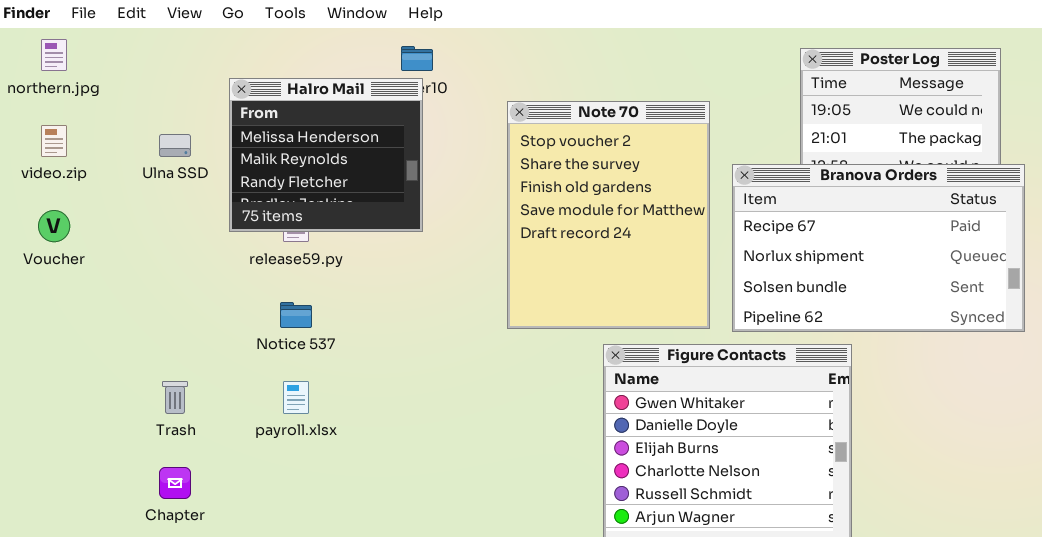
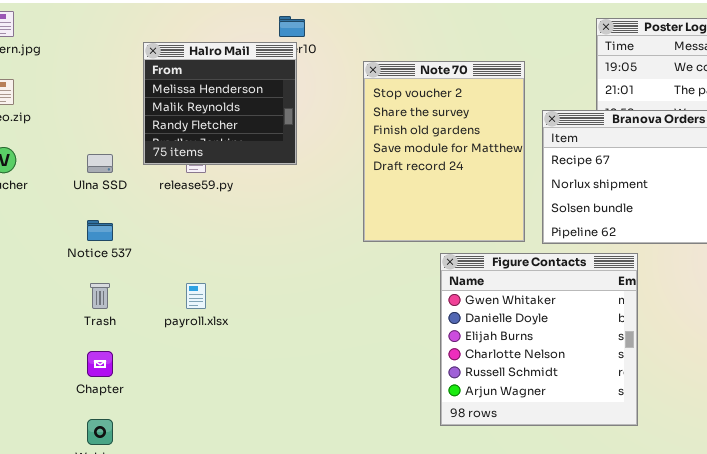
Ulna SSD: [159,134,191,157] -> [87,154,113,173], moved
Notice 537: [280,302,312,328] -> [87,220,113,241], moved

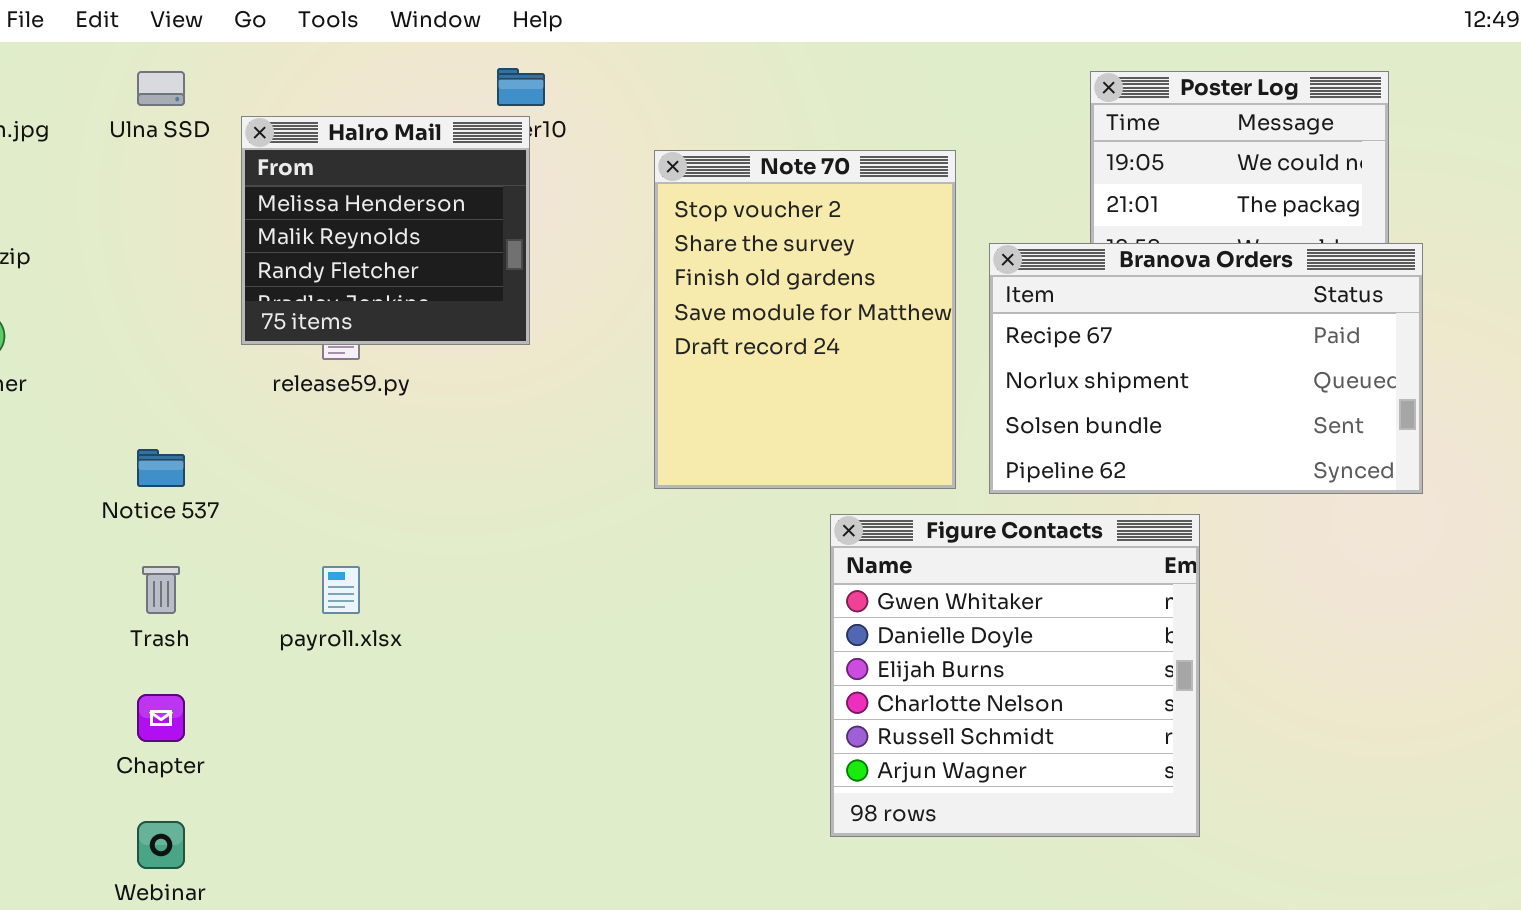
Ulna SSD: [87,154,113,173] -> [137,71,185,106], moved
Figure Contacts: [440,253,638,426] -> [830,514,1200,837], moved

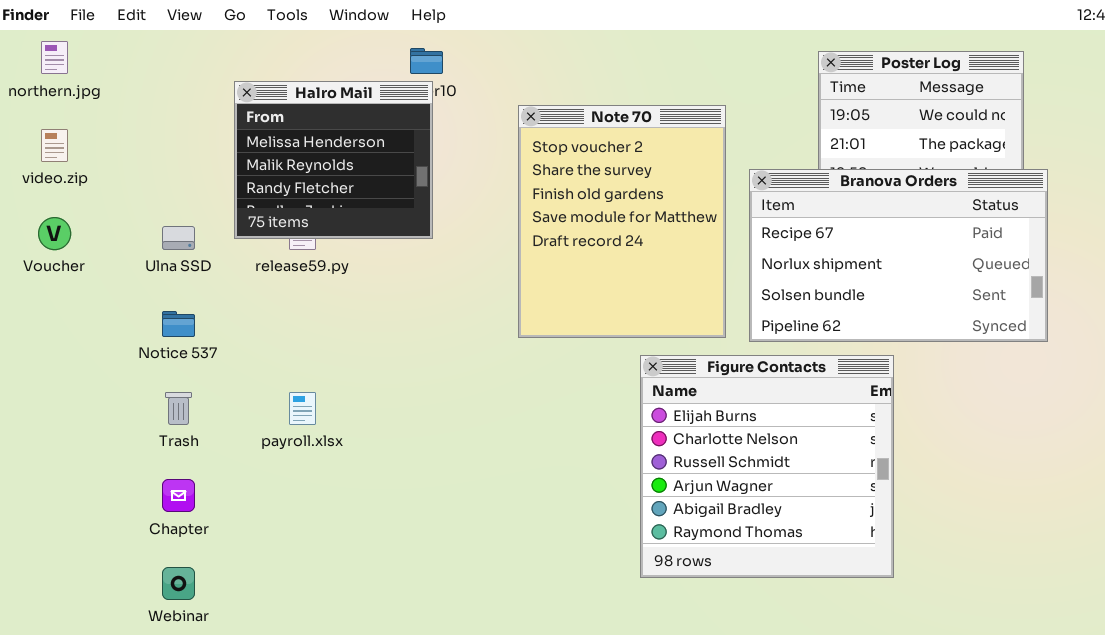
Ulna SSD: [137,71,185,106] -> [162,226,195,250], moved
Figure Contacts: [830,514,1200,837] -> [640,355,894,578], scrolled down 2 rows

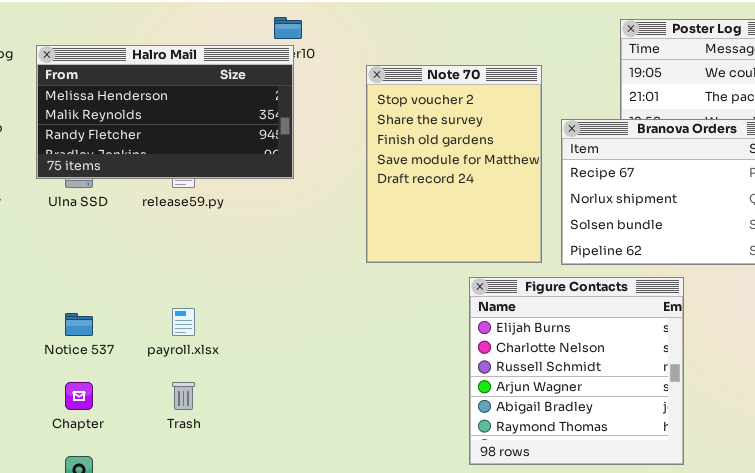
Halro Mail: [234,81,433,239] -> [36,45,294,179], resized
Notice 537: [162,311,195,337] -> [65,313,93,336], moved
Trash: [165,392,192,425] -> [172,382,195,410], moved

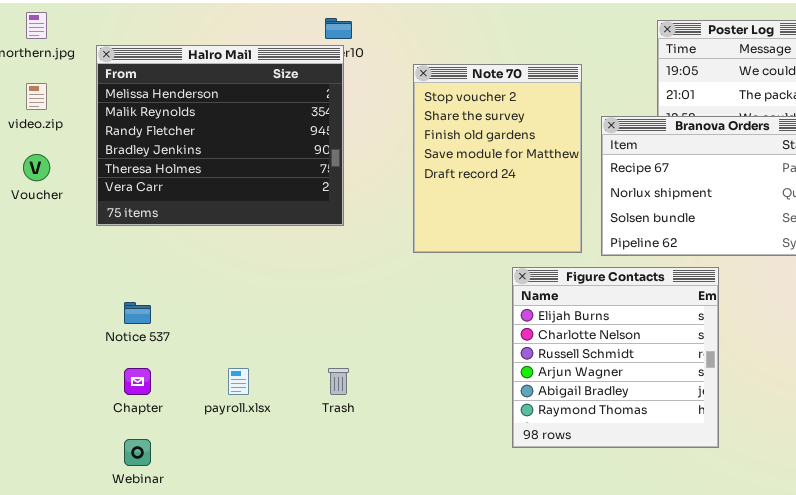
Halro Mail: [36,45,294,179] -> [96,45,344,226], resized
payroll.xlsx: [172,308,195,336] -> [228,368,249,395], moved
Trash: [172,382,195,410] -> [328,368,349,395], moved

